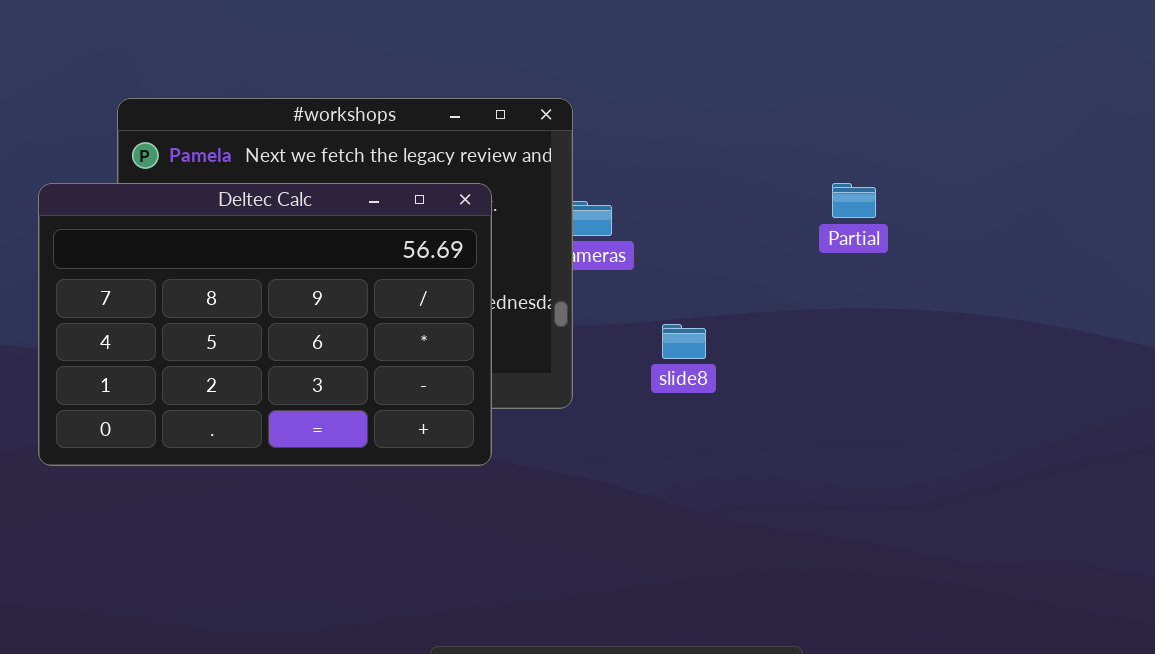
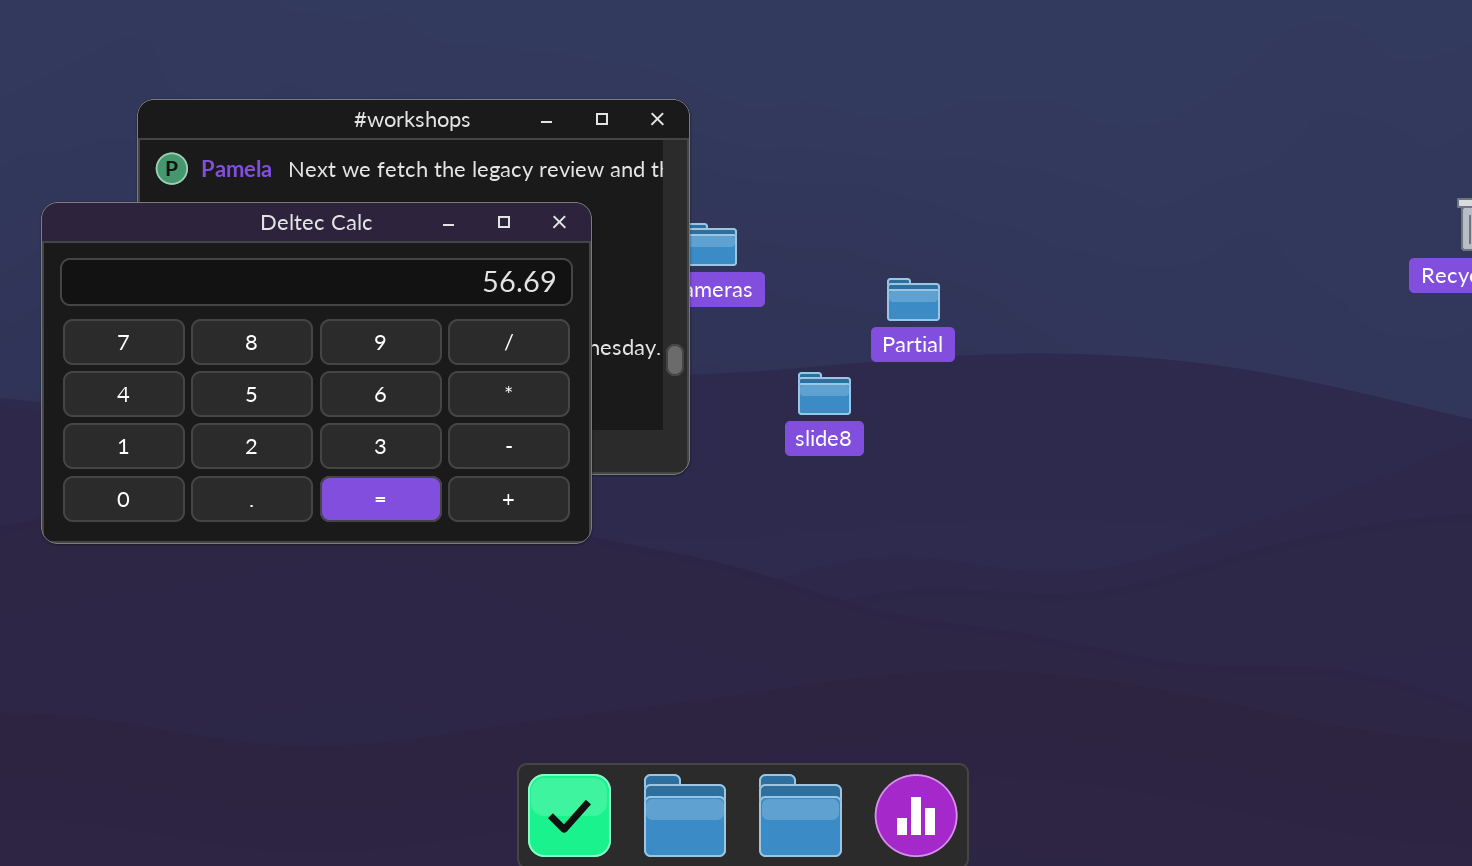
Partial: [832,183,876,218] -> [887,278,940,321], moved

